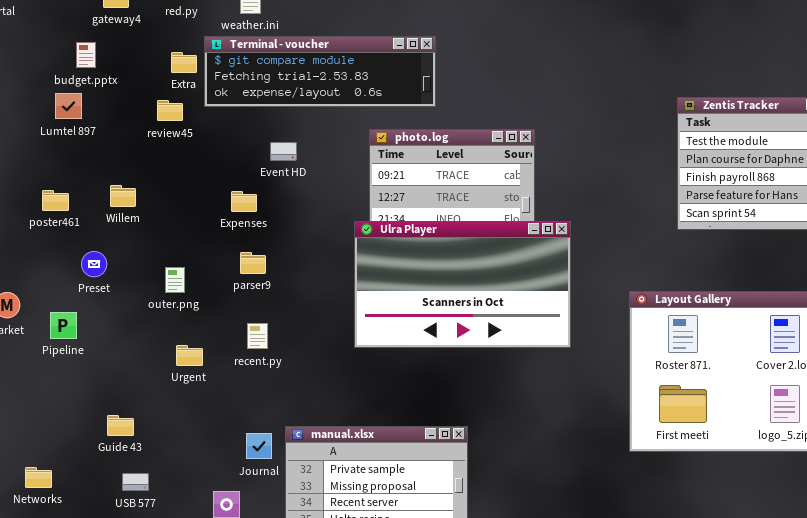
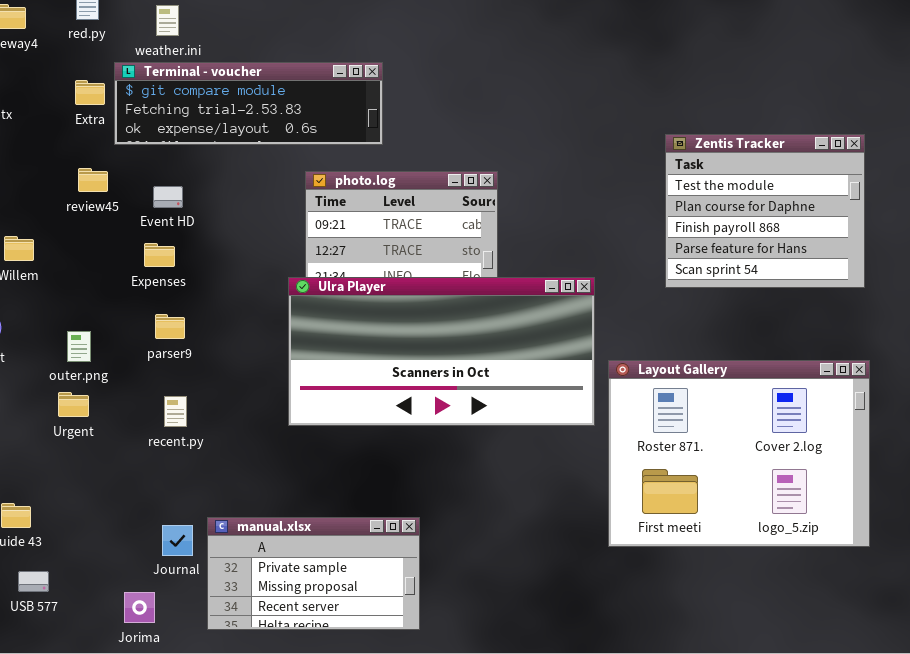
review45: [157,100,183,121] -> [78,168,108,192], moved
Event HD: [270,142,297,161] -> [153,186,183,208], moved
Ulra Player: [354,221,571,348] -> [288,277,595,426], resized
Urgent: [176,345,203,366] -> [58,392,89,417], moved

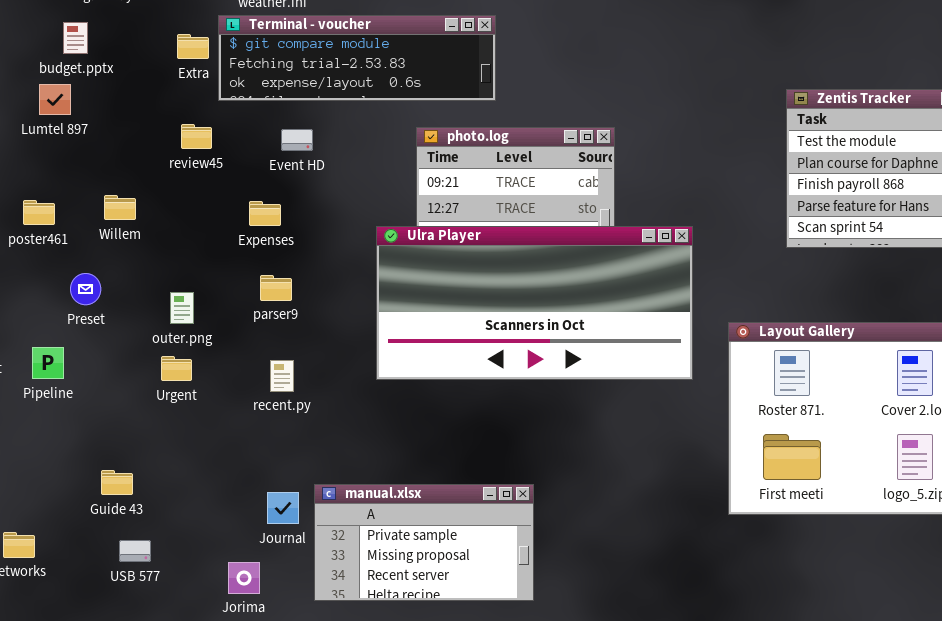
Event HD: [153,186,183,208] -> [281,129,313,151], moved
Ulra Player: [288,277,595,426] -> [376,226,693,380], moved

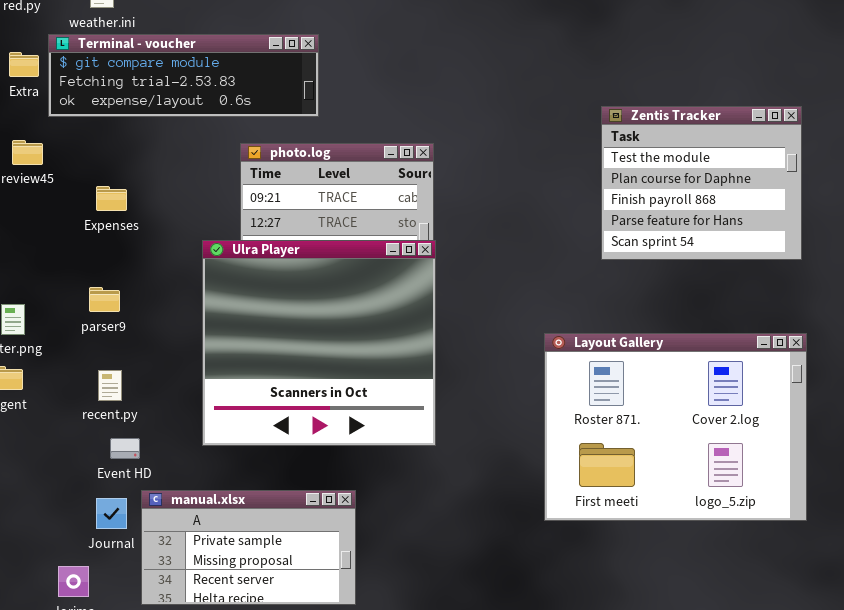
Event HD: [281,129,313,151] -> [110,438,140,459], moved
Expenses: [249,201,281,226] -> [96,186,127,211], moved
Ulra Player: [376,226,693,380] -> [202,240,436,446], resized

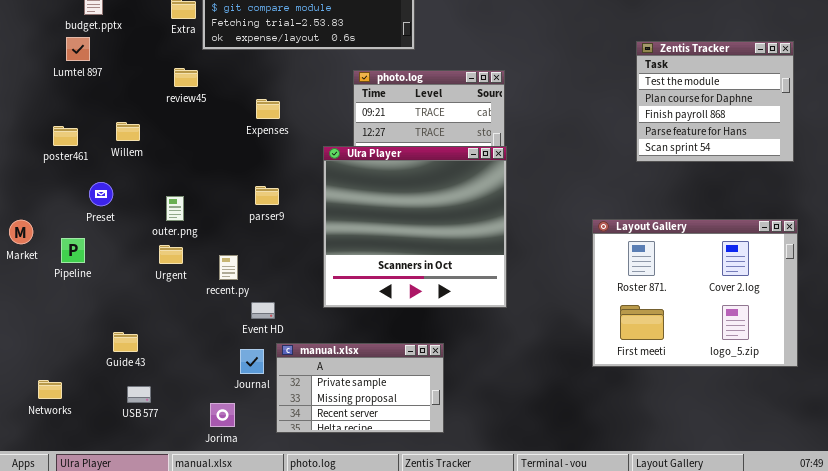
Expenses: [96,186,127,211] -> [256,99,280,119], moved
parser9: [89,287,120,312] -> [255,186,279,205], moved
recent.py: [98,370,122,401] -> [219,255,238,280], moved

